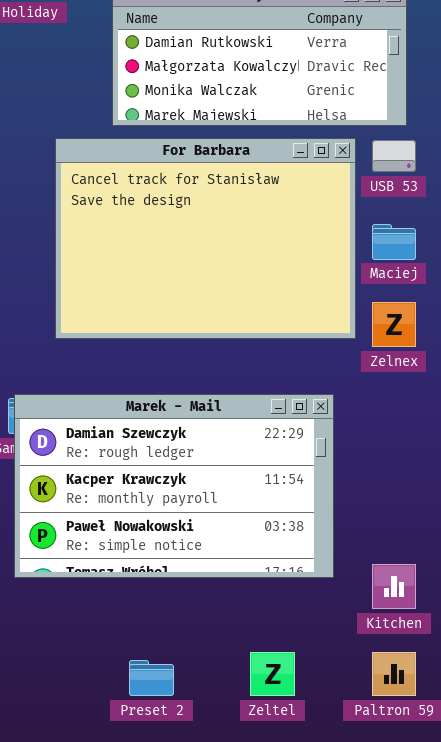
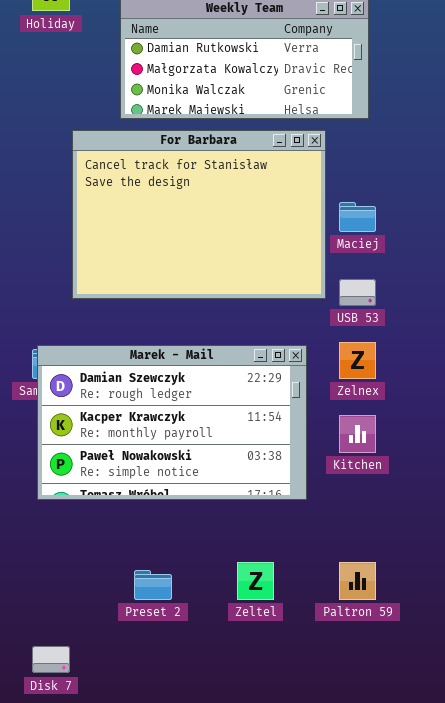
USB 53: [372,140,416,172] -> [339,279,376,306], moved
Zelnex: [372,302,416,347] -> [339,342,376,379], moved
Kitchen: [372,564,416,609] -> [339,415,376,453], moved

